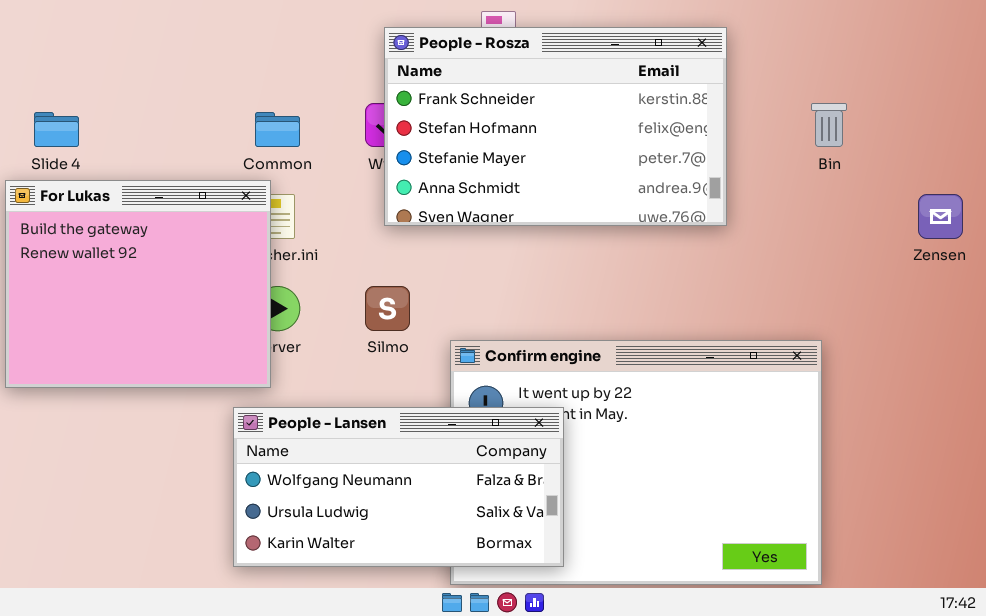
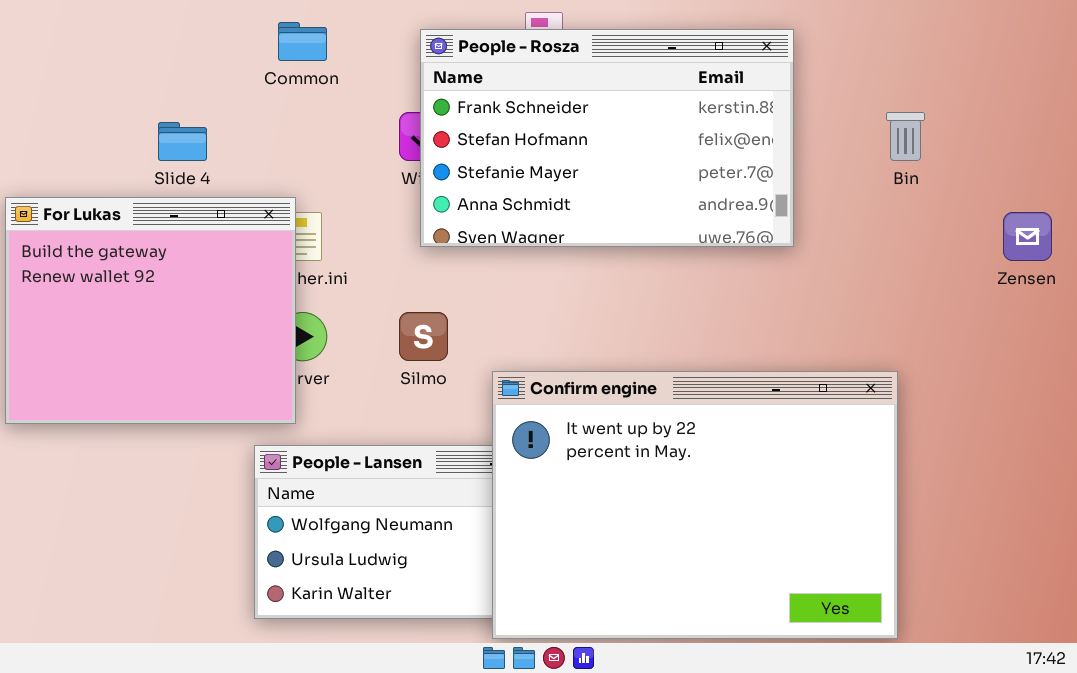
Slide 4: [34,112,79,147] -> [158,122,207,161], moved
Common: [255,112,300,147] -> [278,22,327,61], moved
Confirm engine: [450,340,822,585] -> [492,371,898,639], raised

